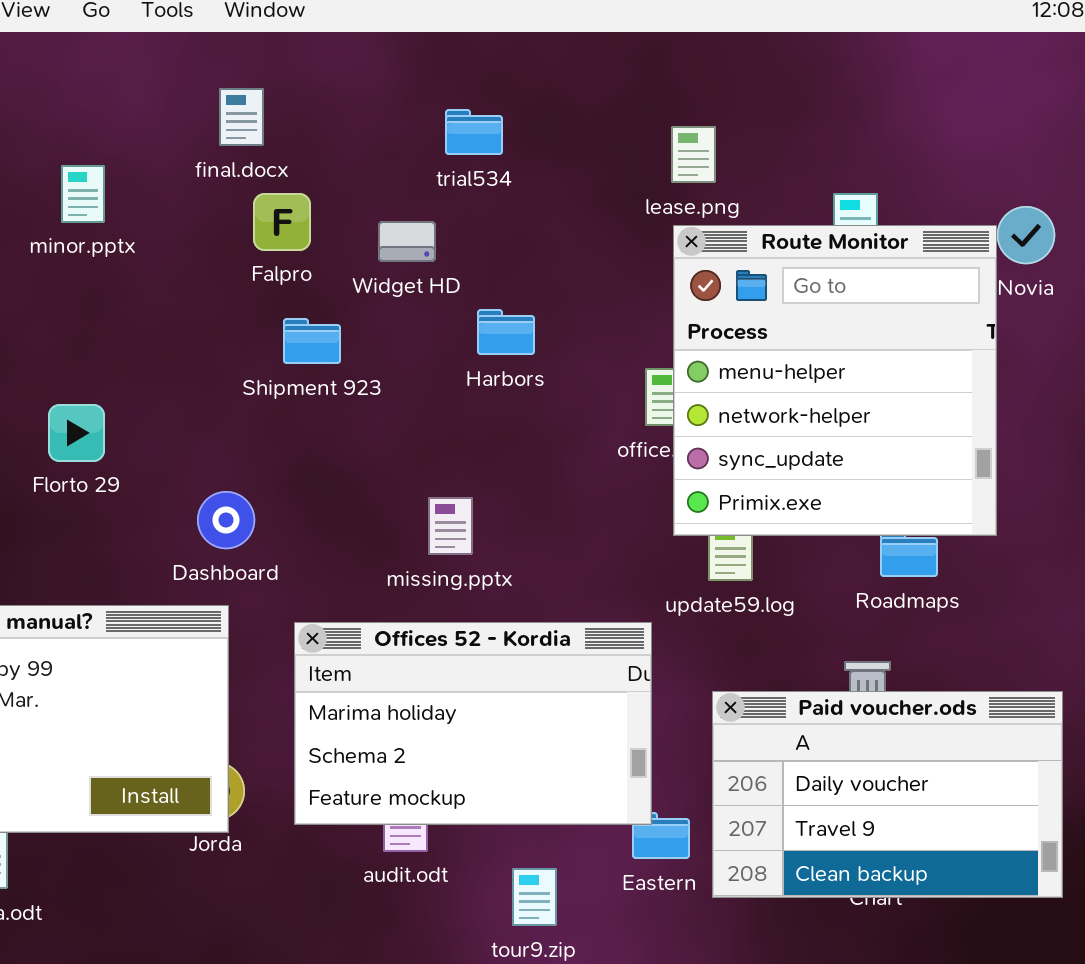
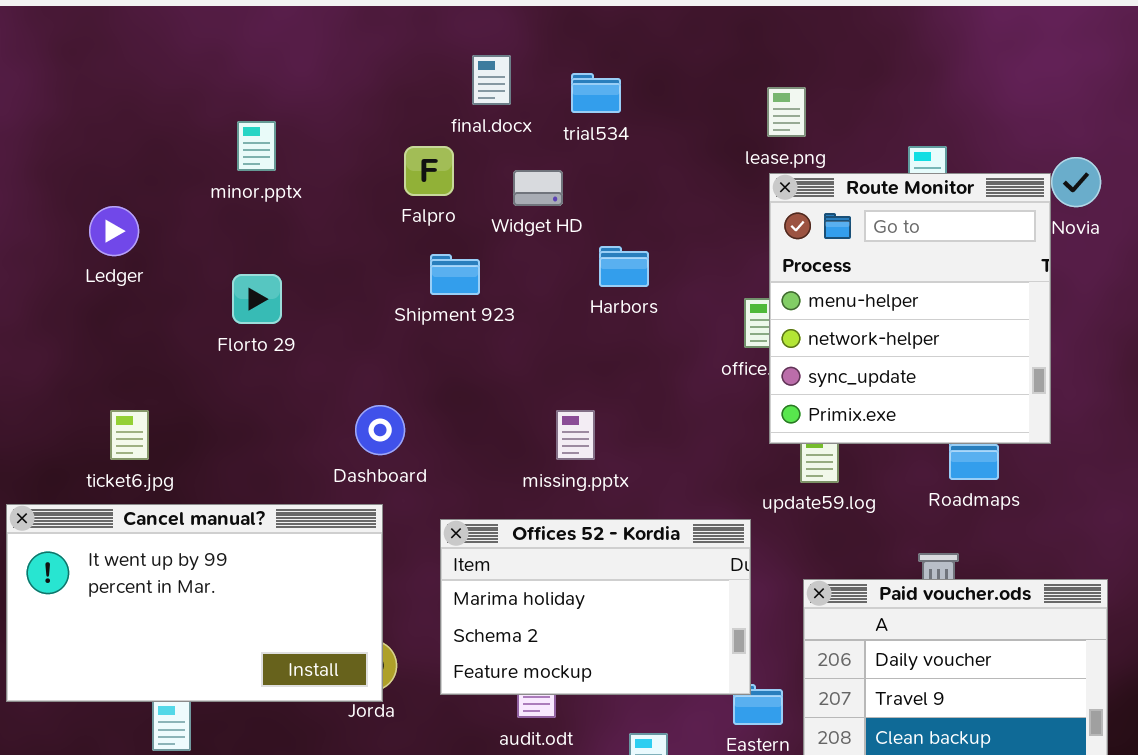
final.docx: [219,88,264,146] -> [472,55,511,105], moved
Florto 29: [48,404,105,462] -> [232,274,282,324], moved

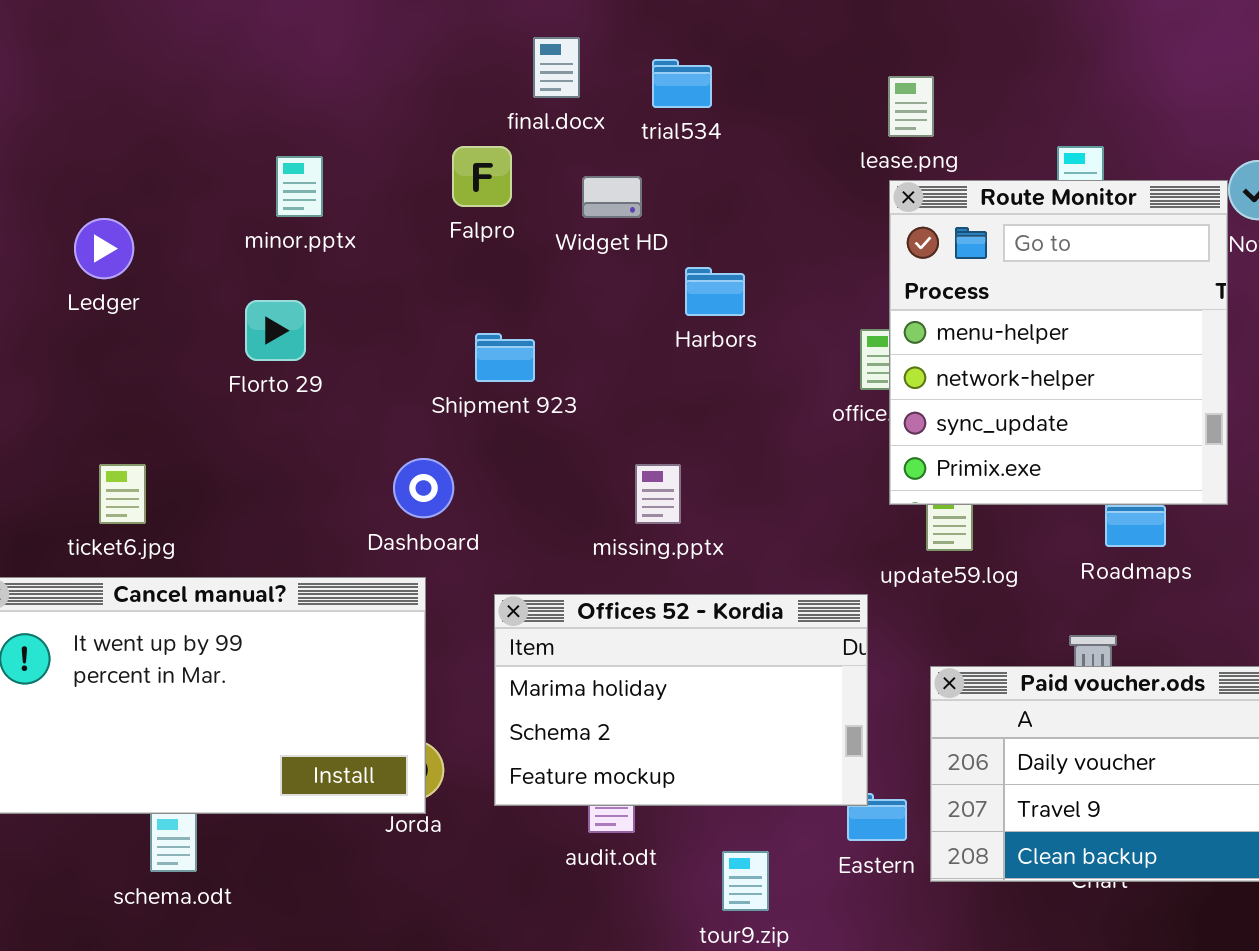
minor.pptx: [237,121,276,171] -> [276,156,323,217], moved
Shipment 923: [430,254,480,295] -> [475,333,535,382], moved

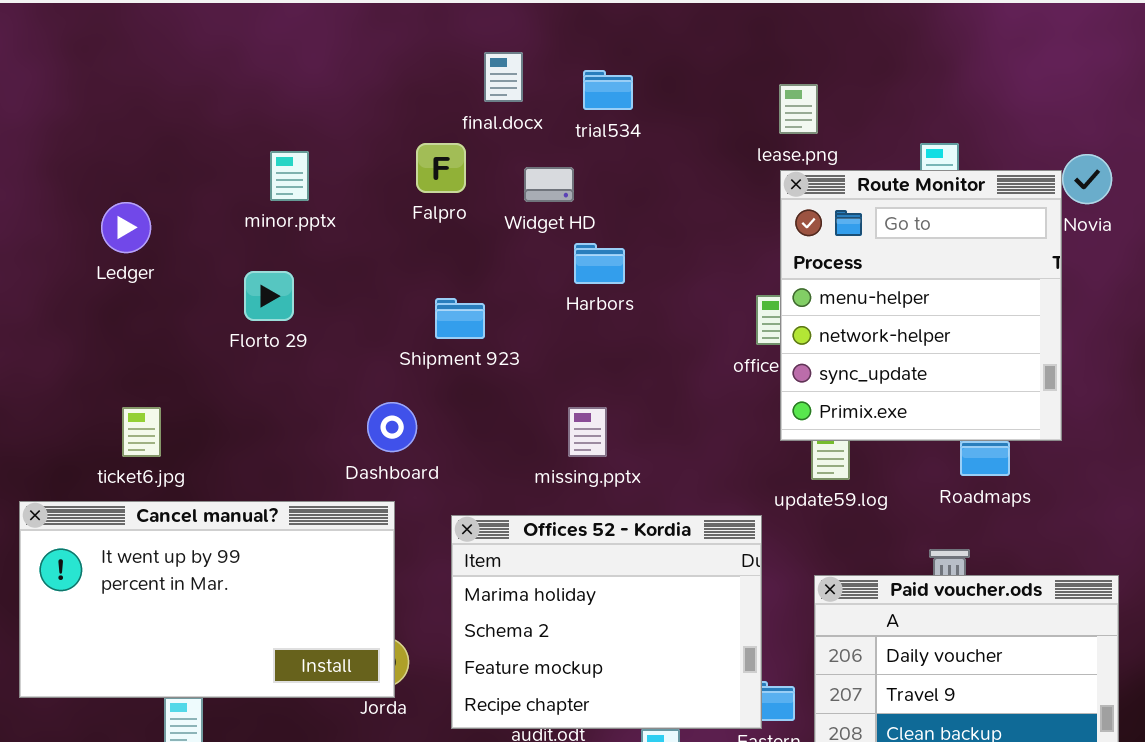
Harbors: [685,267,745,316] -> [574,243,625,284], moved
Offices 52 - Kordia: [494,594,868,806] -> [451,515,762,729], resized

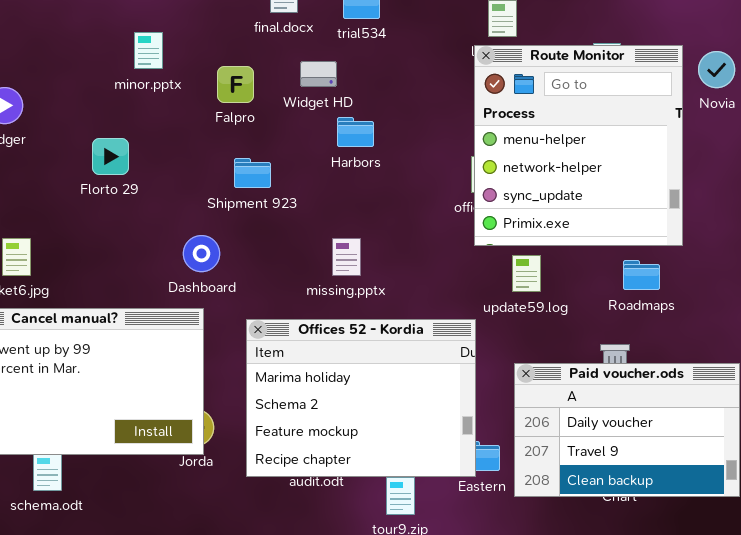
Falpro: [416,143,466,193] -> [217,66,254,103], moved
minor.pptx: [270,151,309,201] -> [134,32,163,69], moved
Route Monitor: [780,170,1062,441] -> [474,45,683,246], moved

